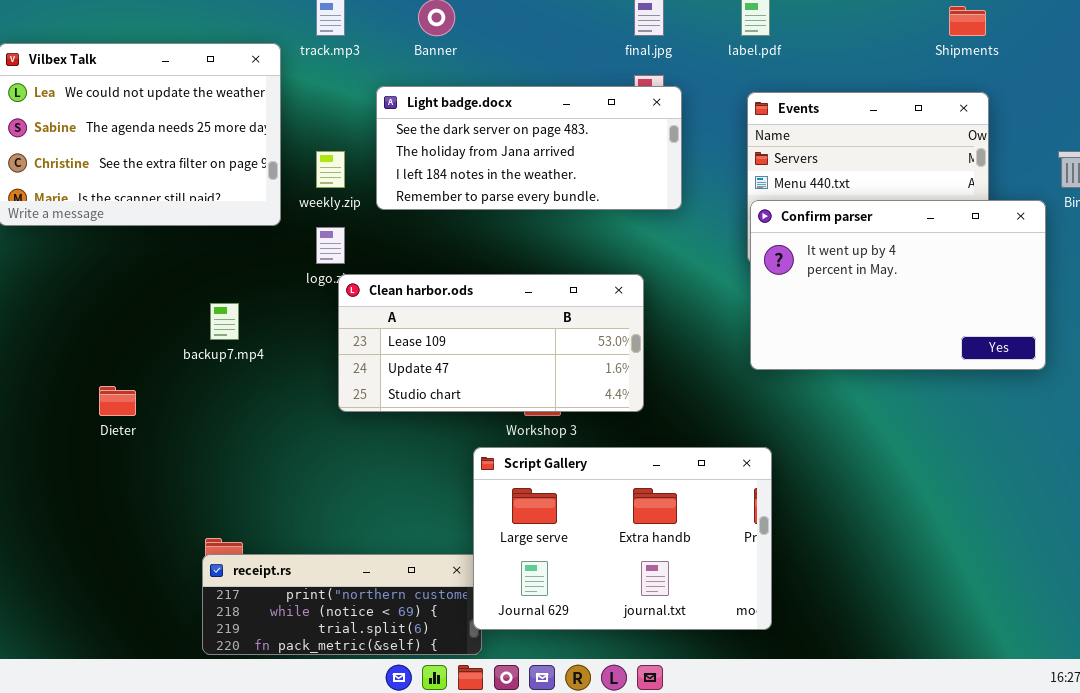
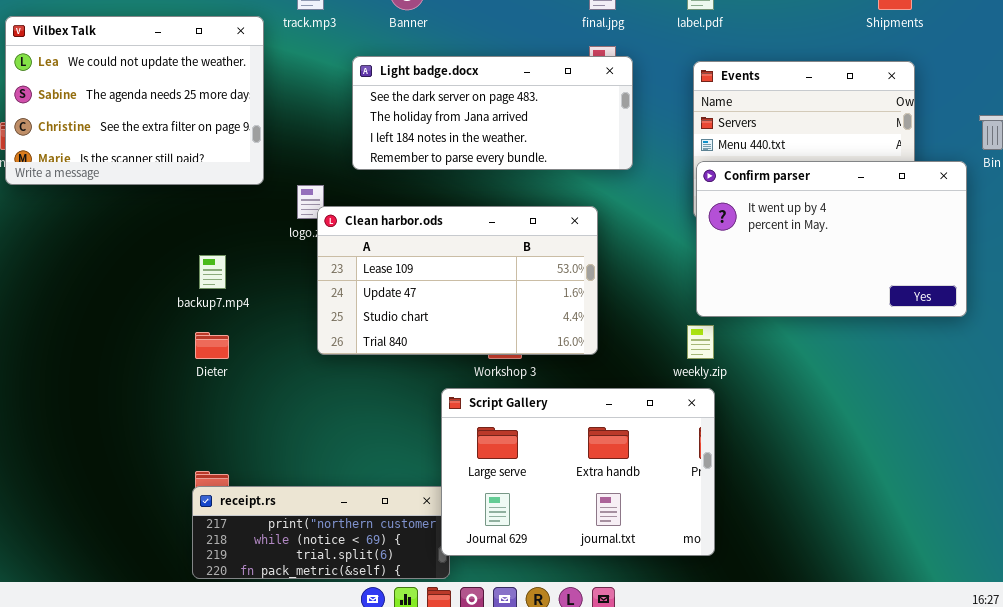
weekly.zip: [316,151,345,188] -> [687,325,714,359], moved
Clean harbor.ods: [338,274,644,412] -> [317,206,598,355], resized
Dieter: [99,386,136,416] -> [195,332,229,359], moved

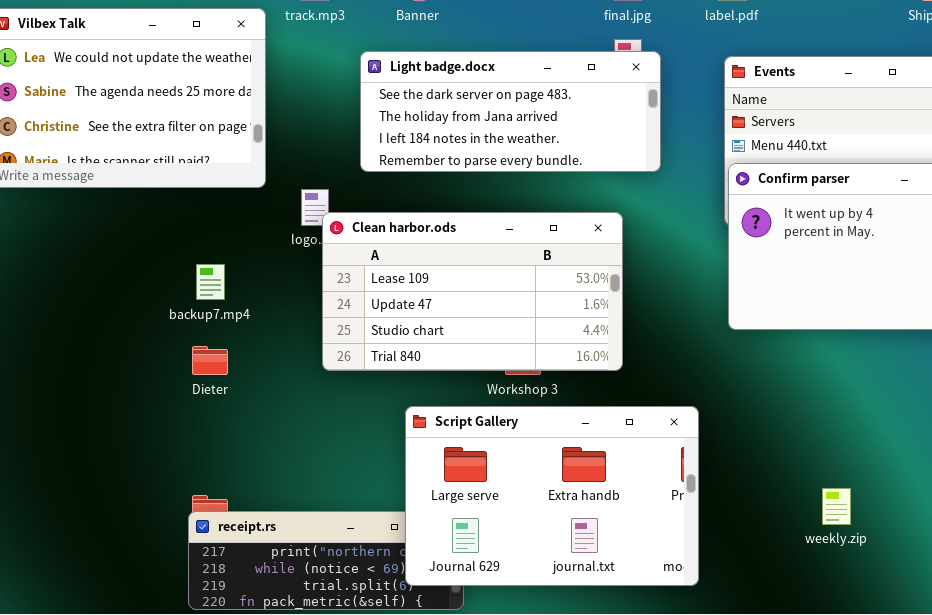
weekly.zip: [687,325,714,359] -> [822,488,851,525], moved
Script Gallery: [441,388,715,556] -> [405,406,699,586], moved

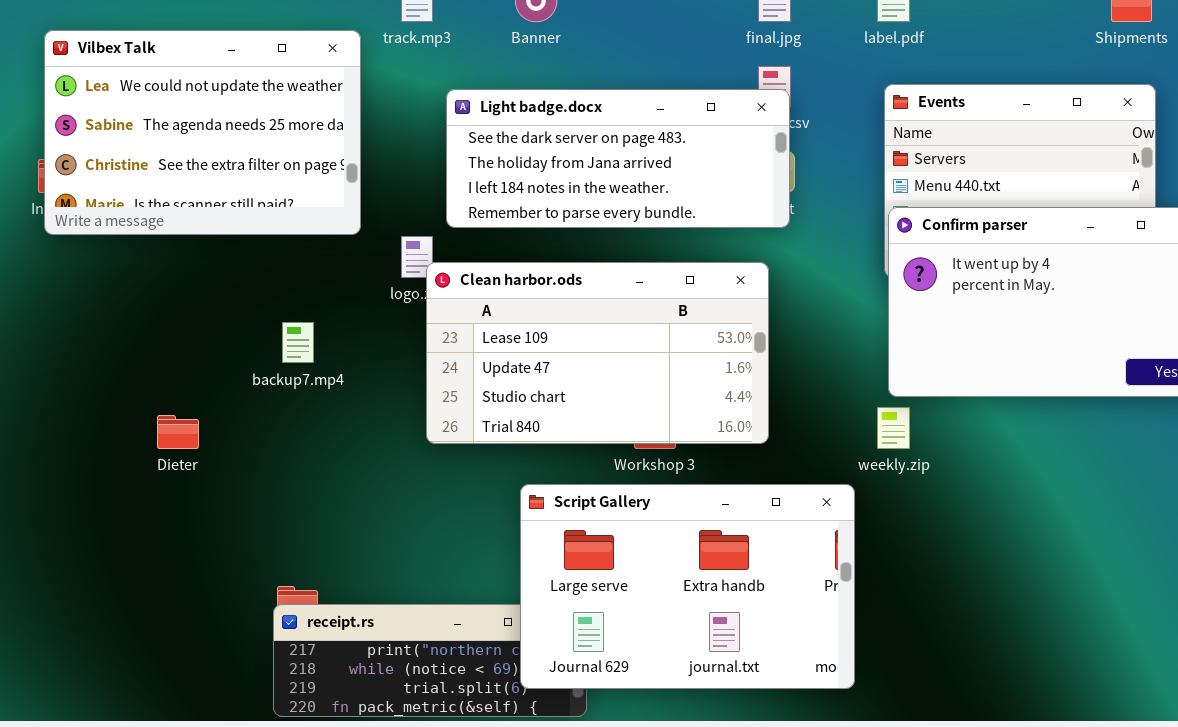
Light badge.docx: [360,51,661,172] -> [446,89,790,228], moved
Dieter: [192,346,228,375] -> [157,415,199,449], moved
weekly.zip: [822,488,851,525] -> [877,407,910,449], moved

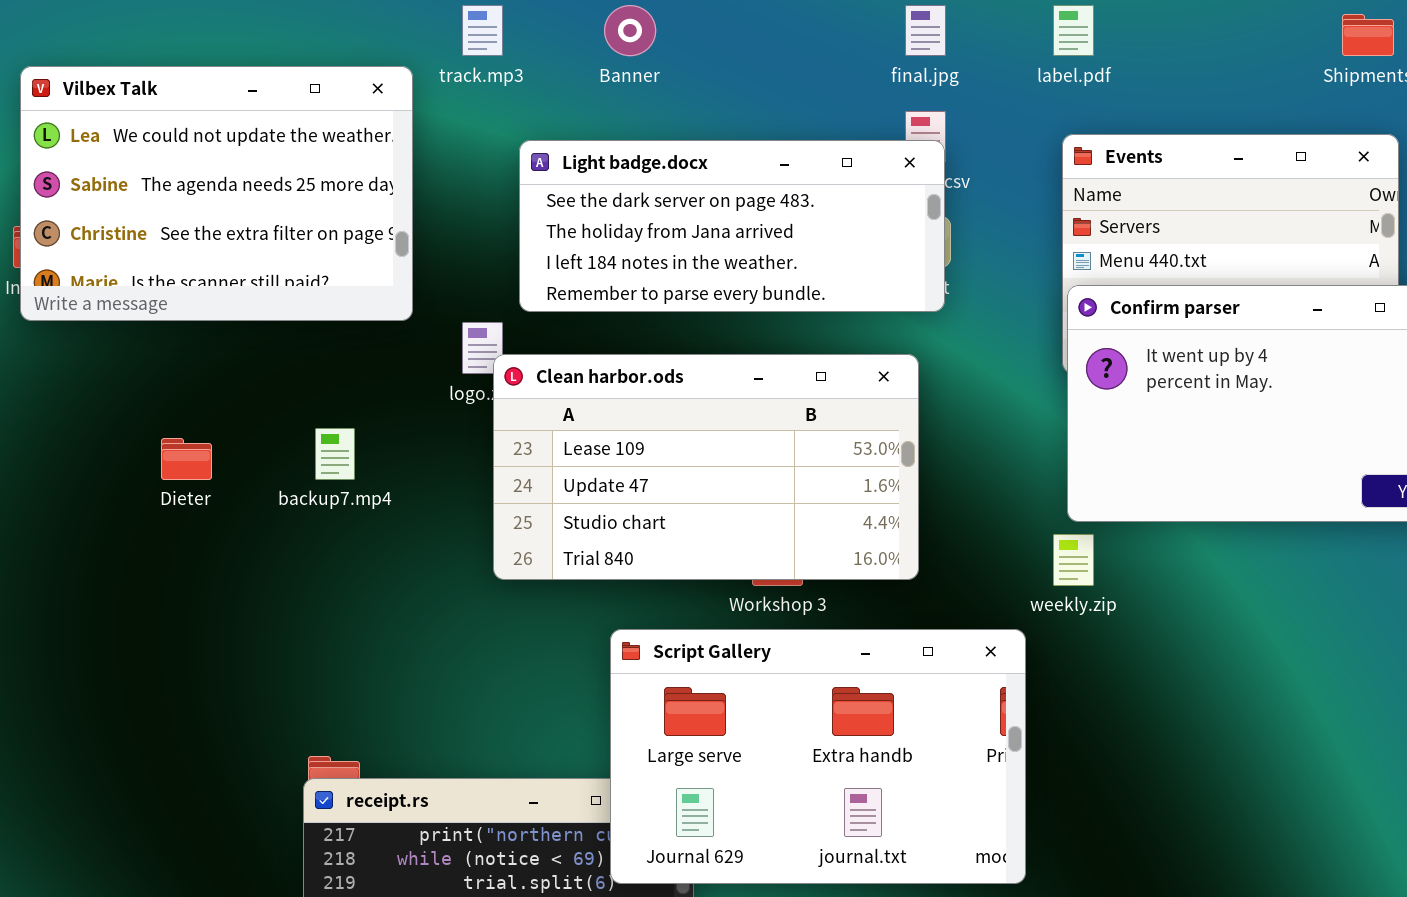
Dieter: [157,415,199,449] -> [161,438,212,480], moved

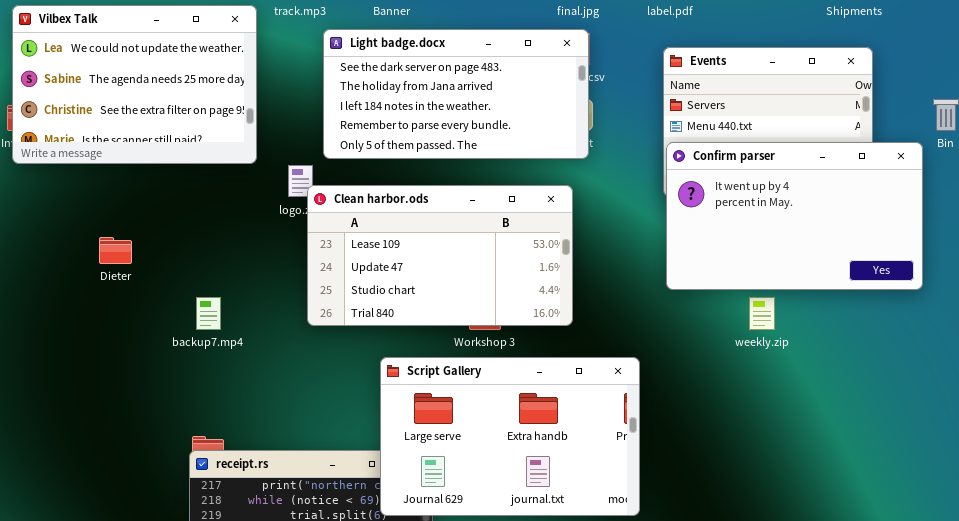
Light badge.docx: [519,140,945,312] -> [323,29,589,159], resized
backup7.mp4: [315,428,355,480] -> [196,297,221,330], moved
weekly.zip: [1053,534,1094,586] -> [749,297,775,330], moved

